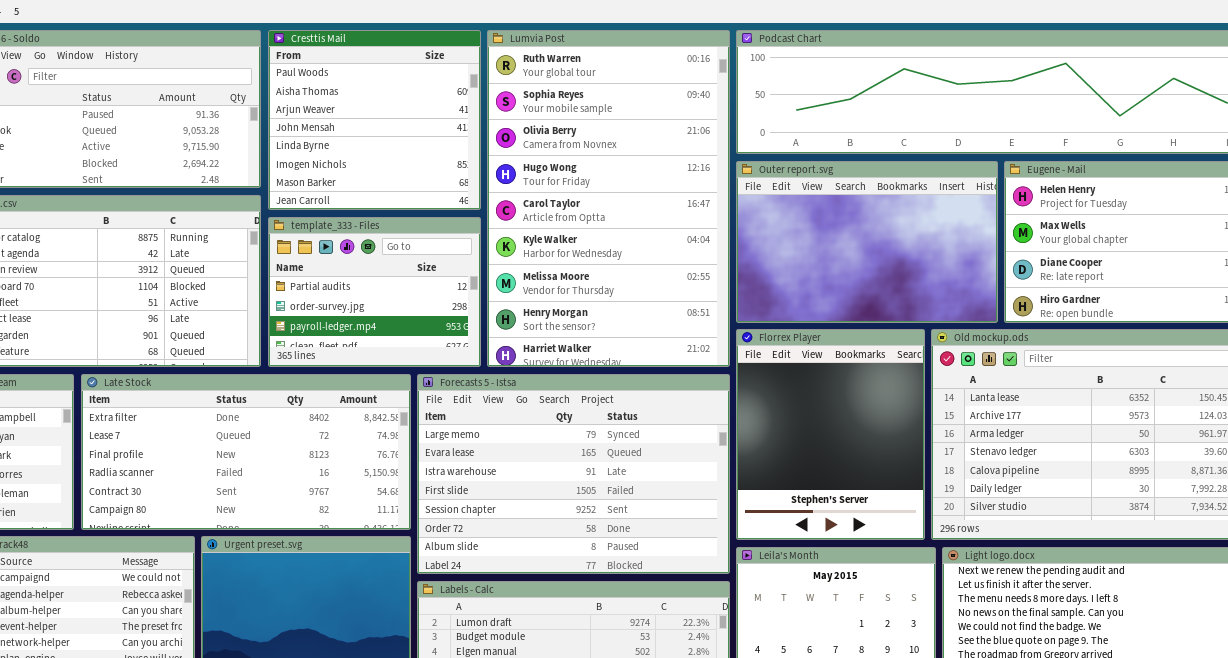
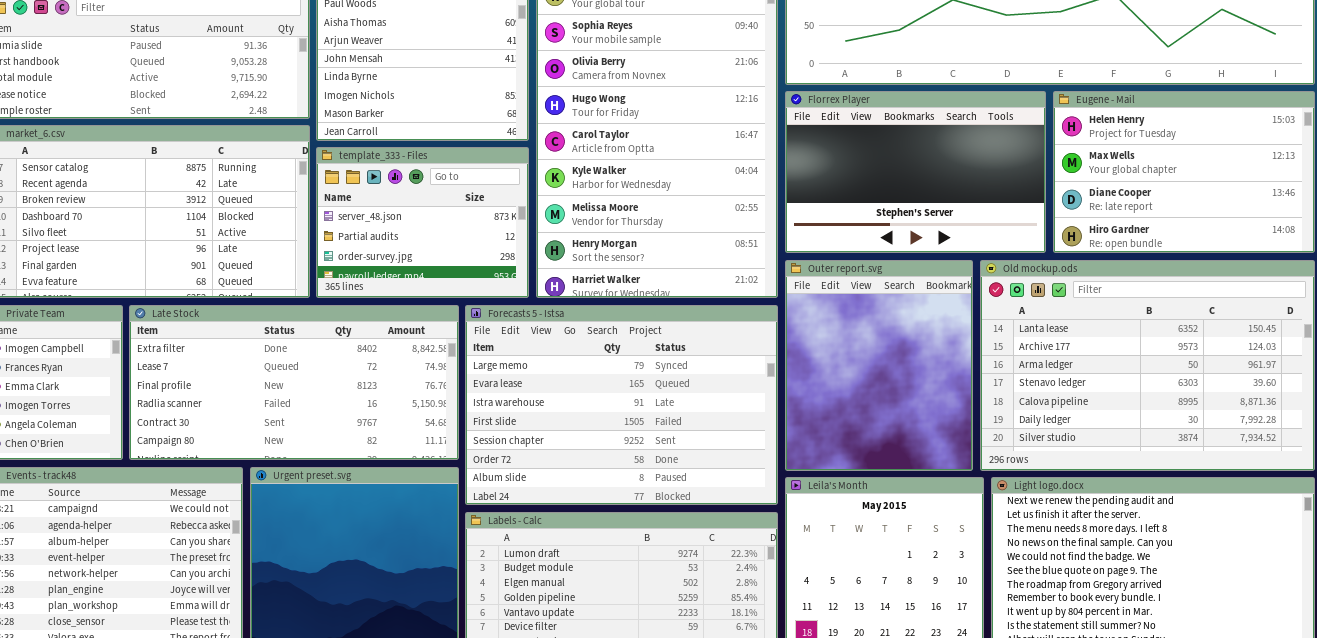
Outer report.svg: [736,161,998,323] -> [785,260,973,471], moved, resized
template_333 - Files: [268,217,481,367] -> [316,147,529,298], scrolled up 1 row
Florrex Player: [736,329,925,540] -> [785,91,1046,253], moved, resized

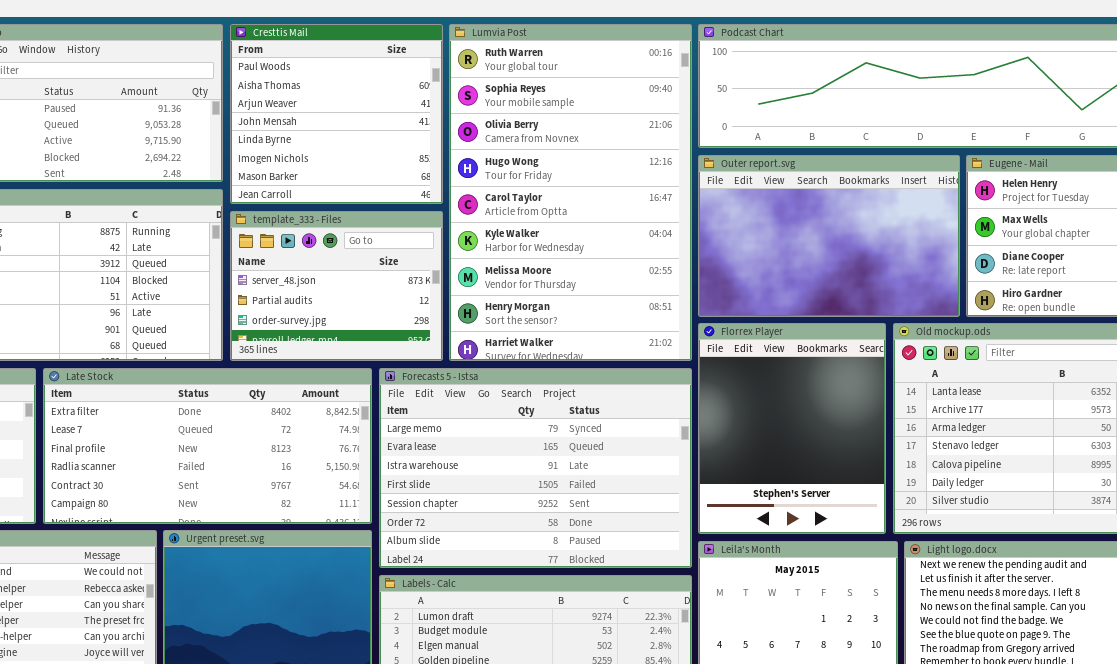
Florrex Player: [785,91,1046,253] -> [698,323,886,534], moved, resized
Outer report.svg: [785,260,973,471] -> [698,155,960,317], moved, resized

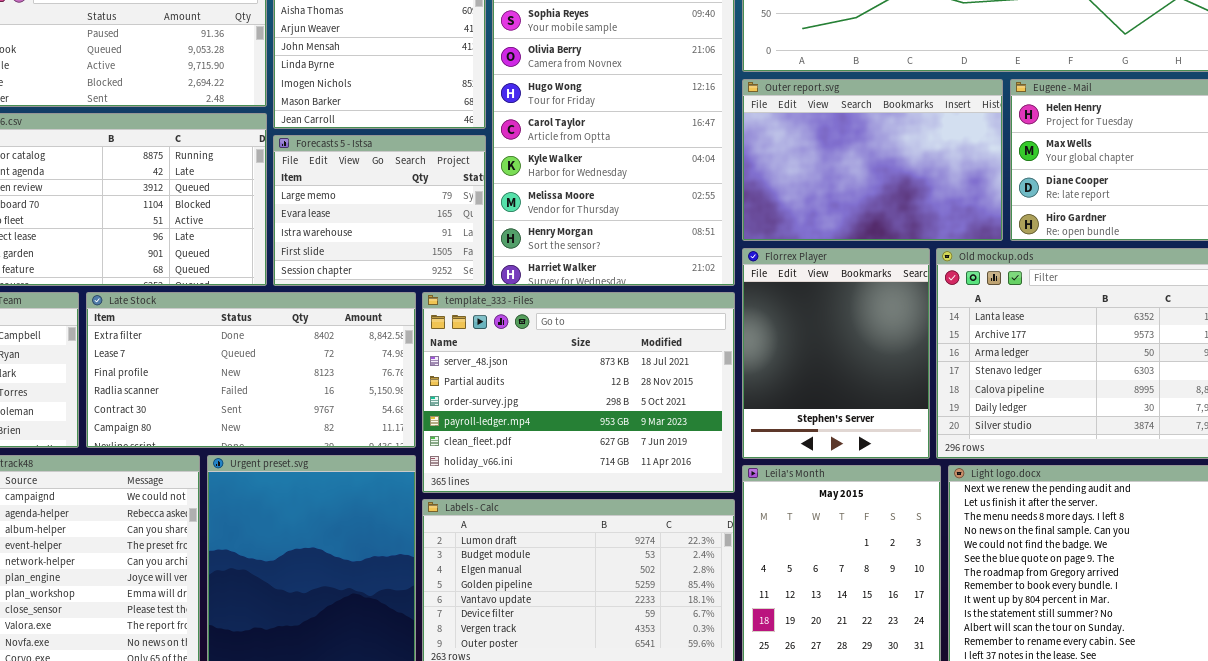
template_333 - Files: [230,211,443,361] -> [422,292,735,493], moved, resized
Forecasts 5 - Istsa: [379,368,692,568] -> [273,135,486,286], moved, resized

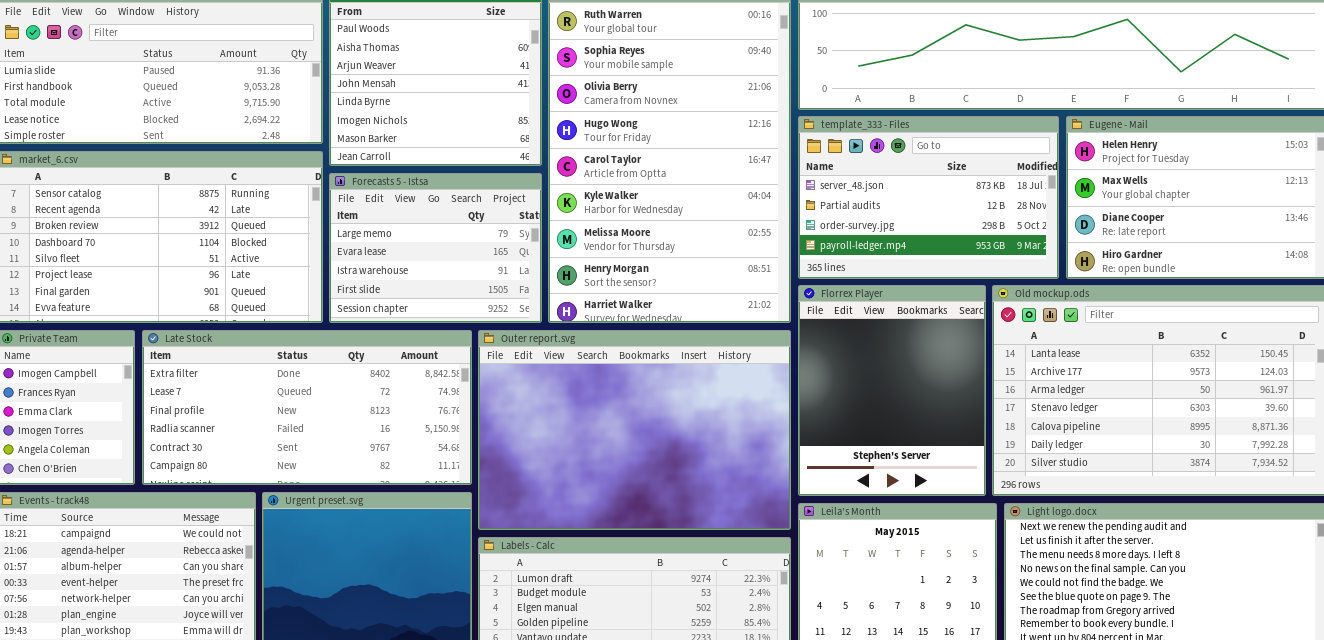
Outer report.svg: [742,79,1003,241] -> [478,330,791,530], moved, resized
template_333 - Files: [422,292,735,493] -> [798,116,1059,279], moved, resized

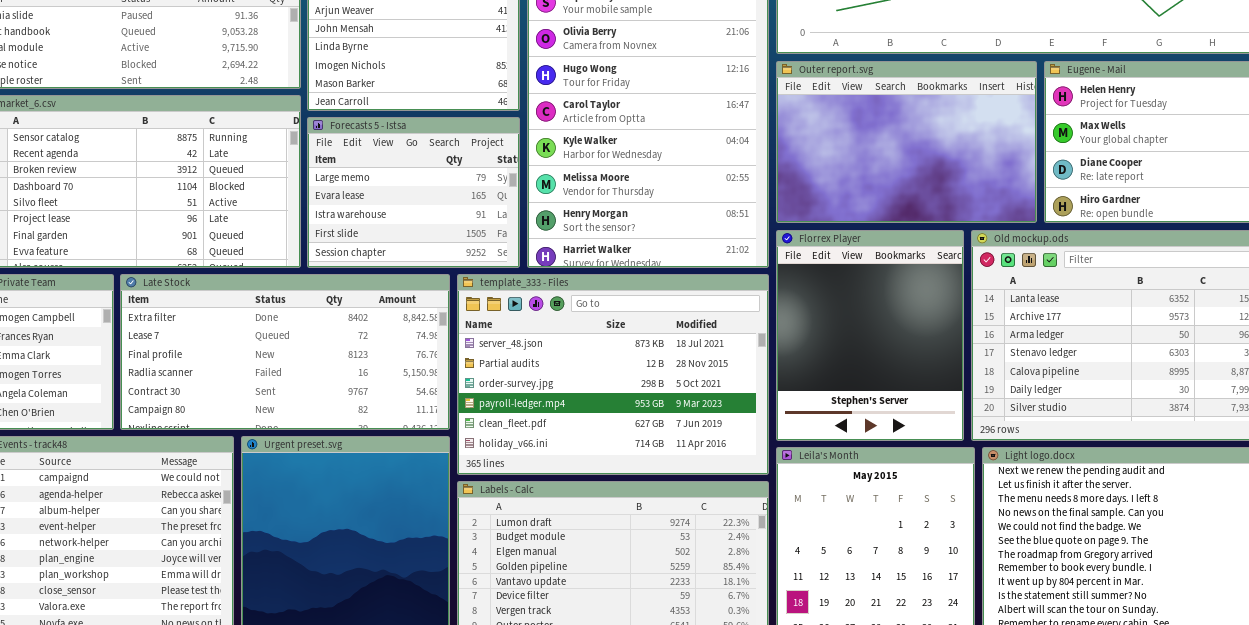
template_333 - Files: [798,116,1059,279] -> [457,274,769,475], moved, resized
Outer report.svg: [478,330,791,530] -> [776,61,1037,223], moved, resized

